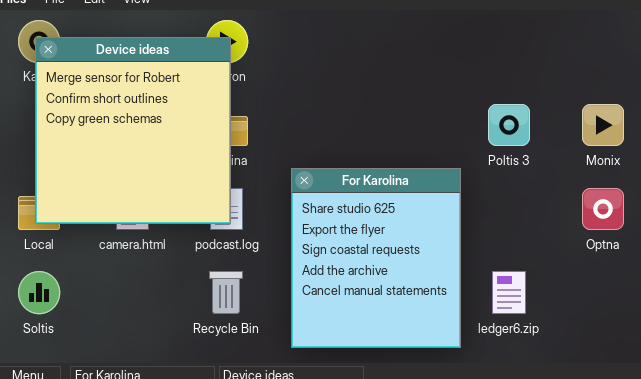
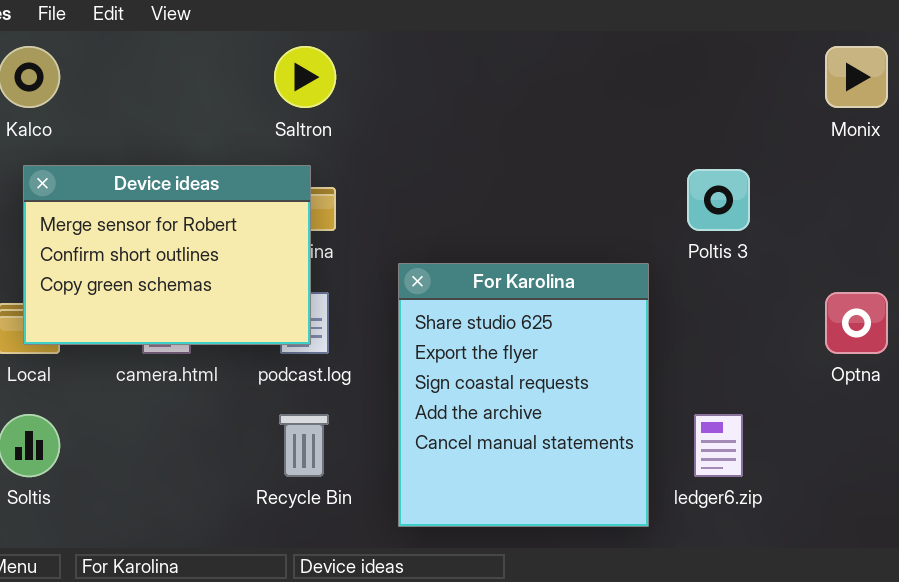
Device ideas: [35,37,231,224] -> [23,165,311,345], resized
Monix: [582,104,624,146] -> [825,46,888,108], moved

